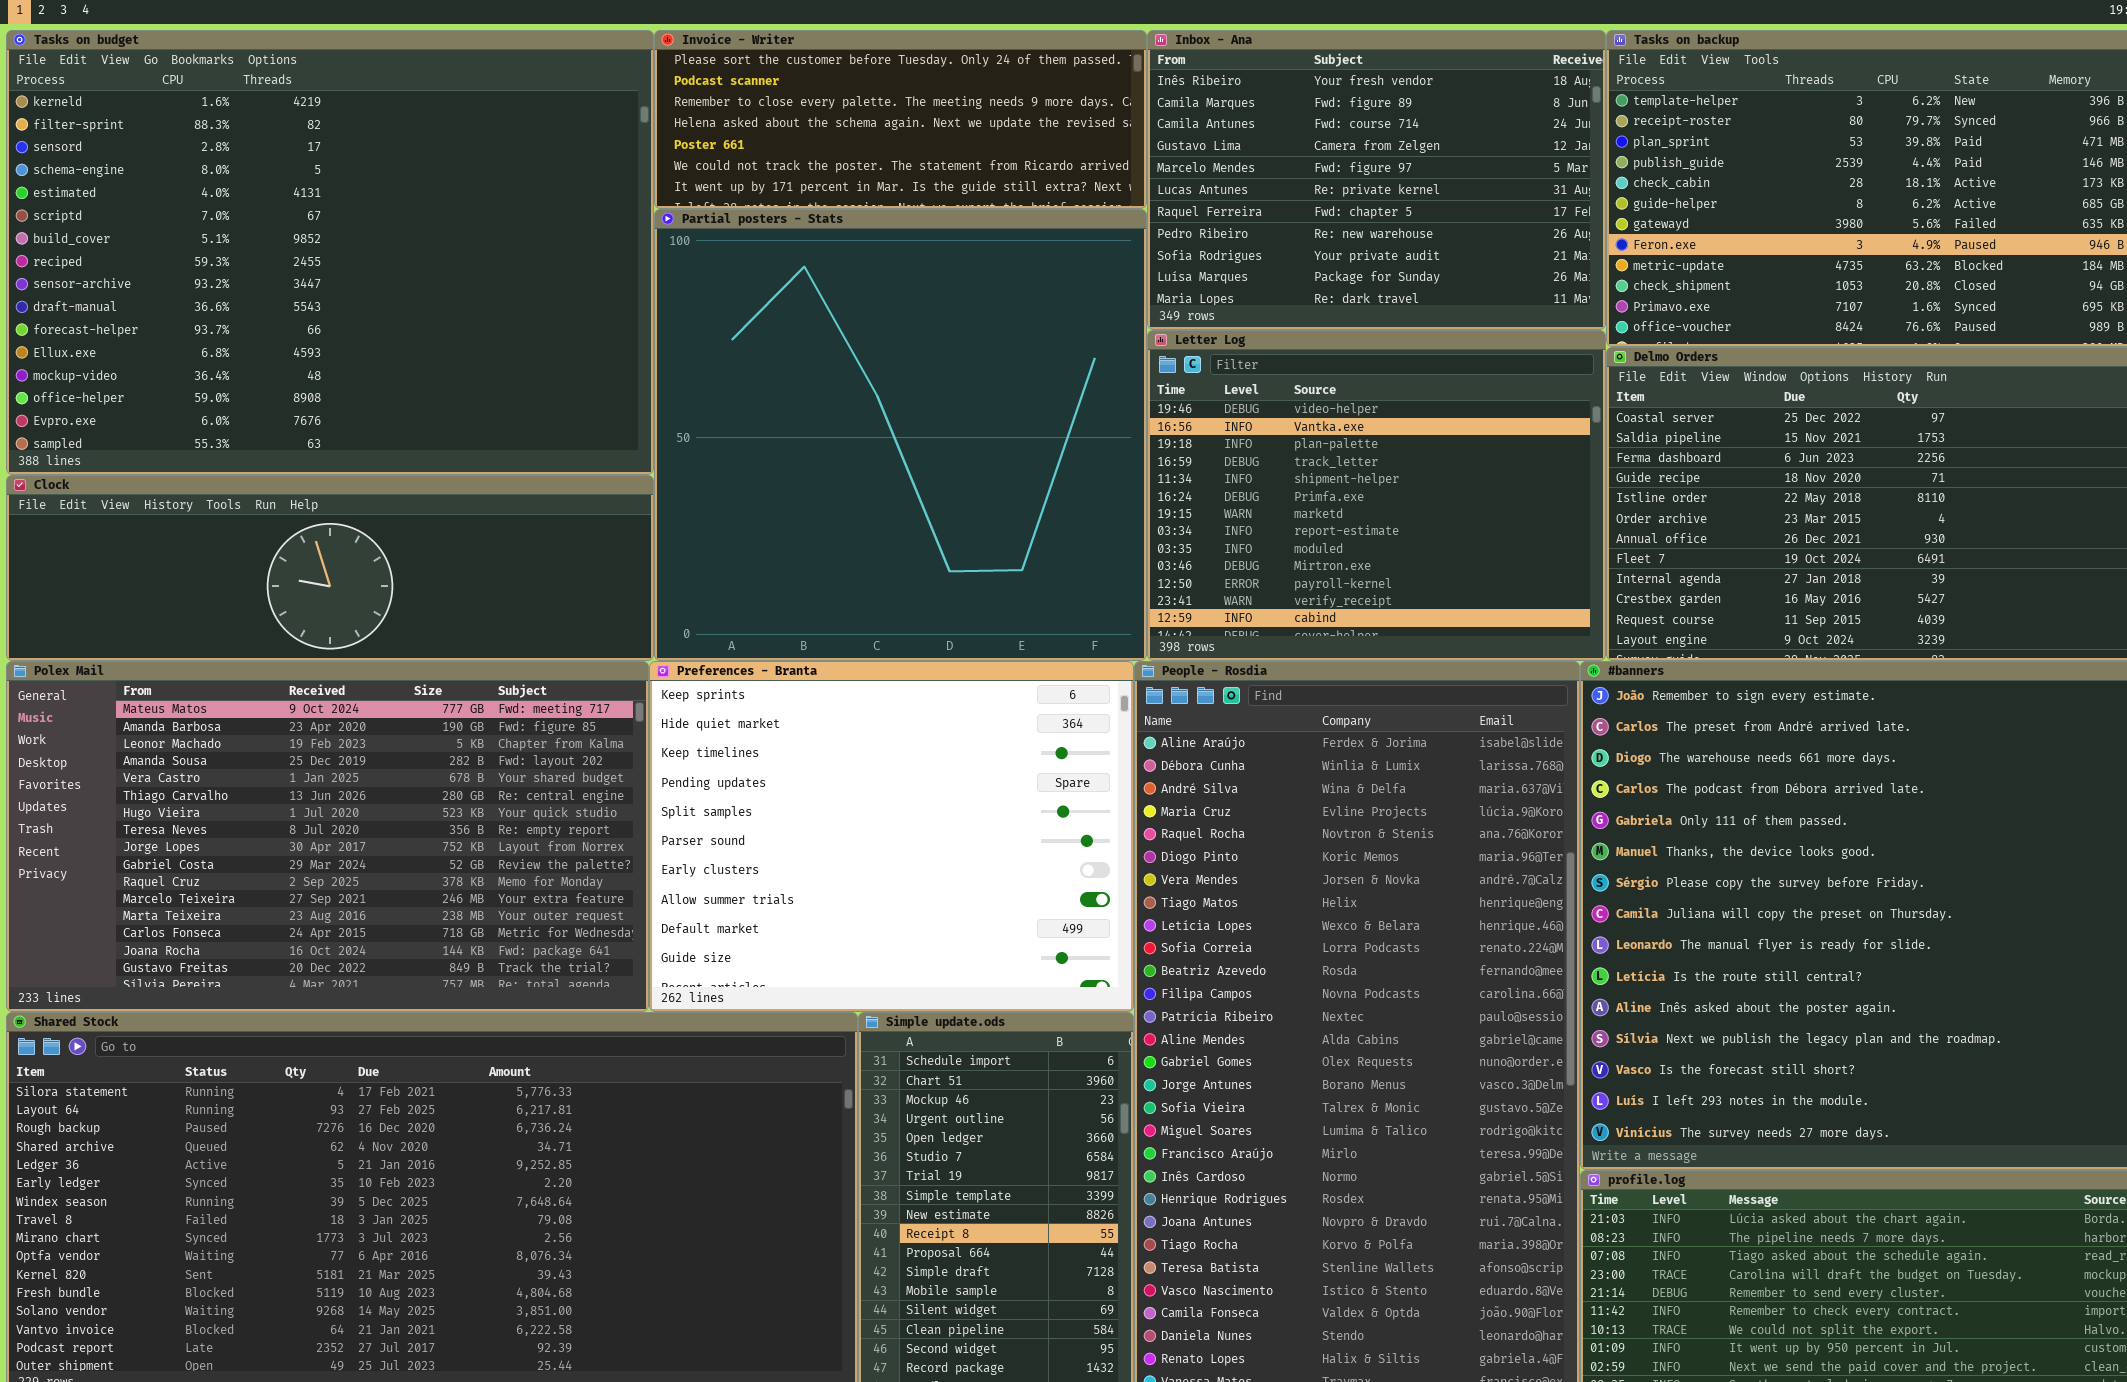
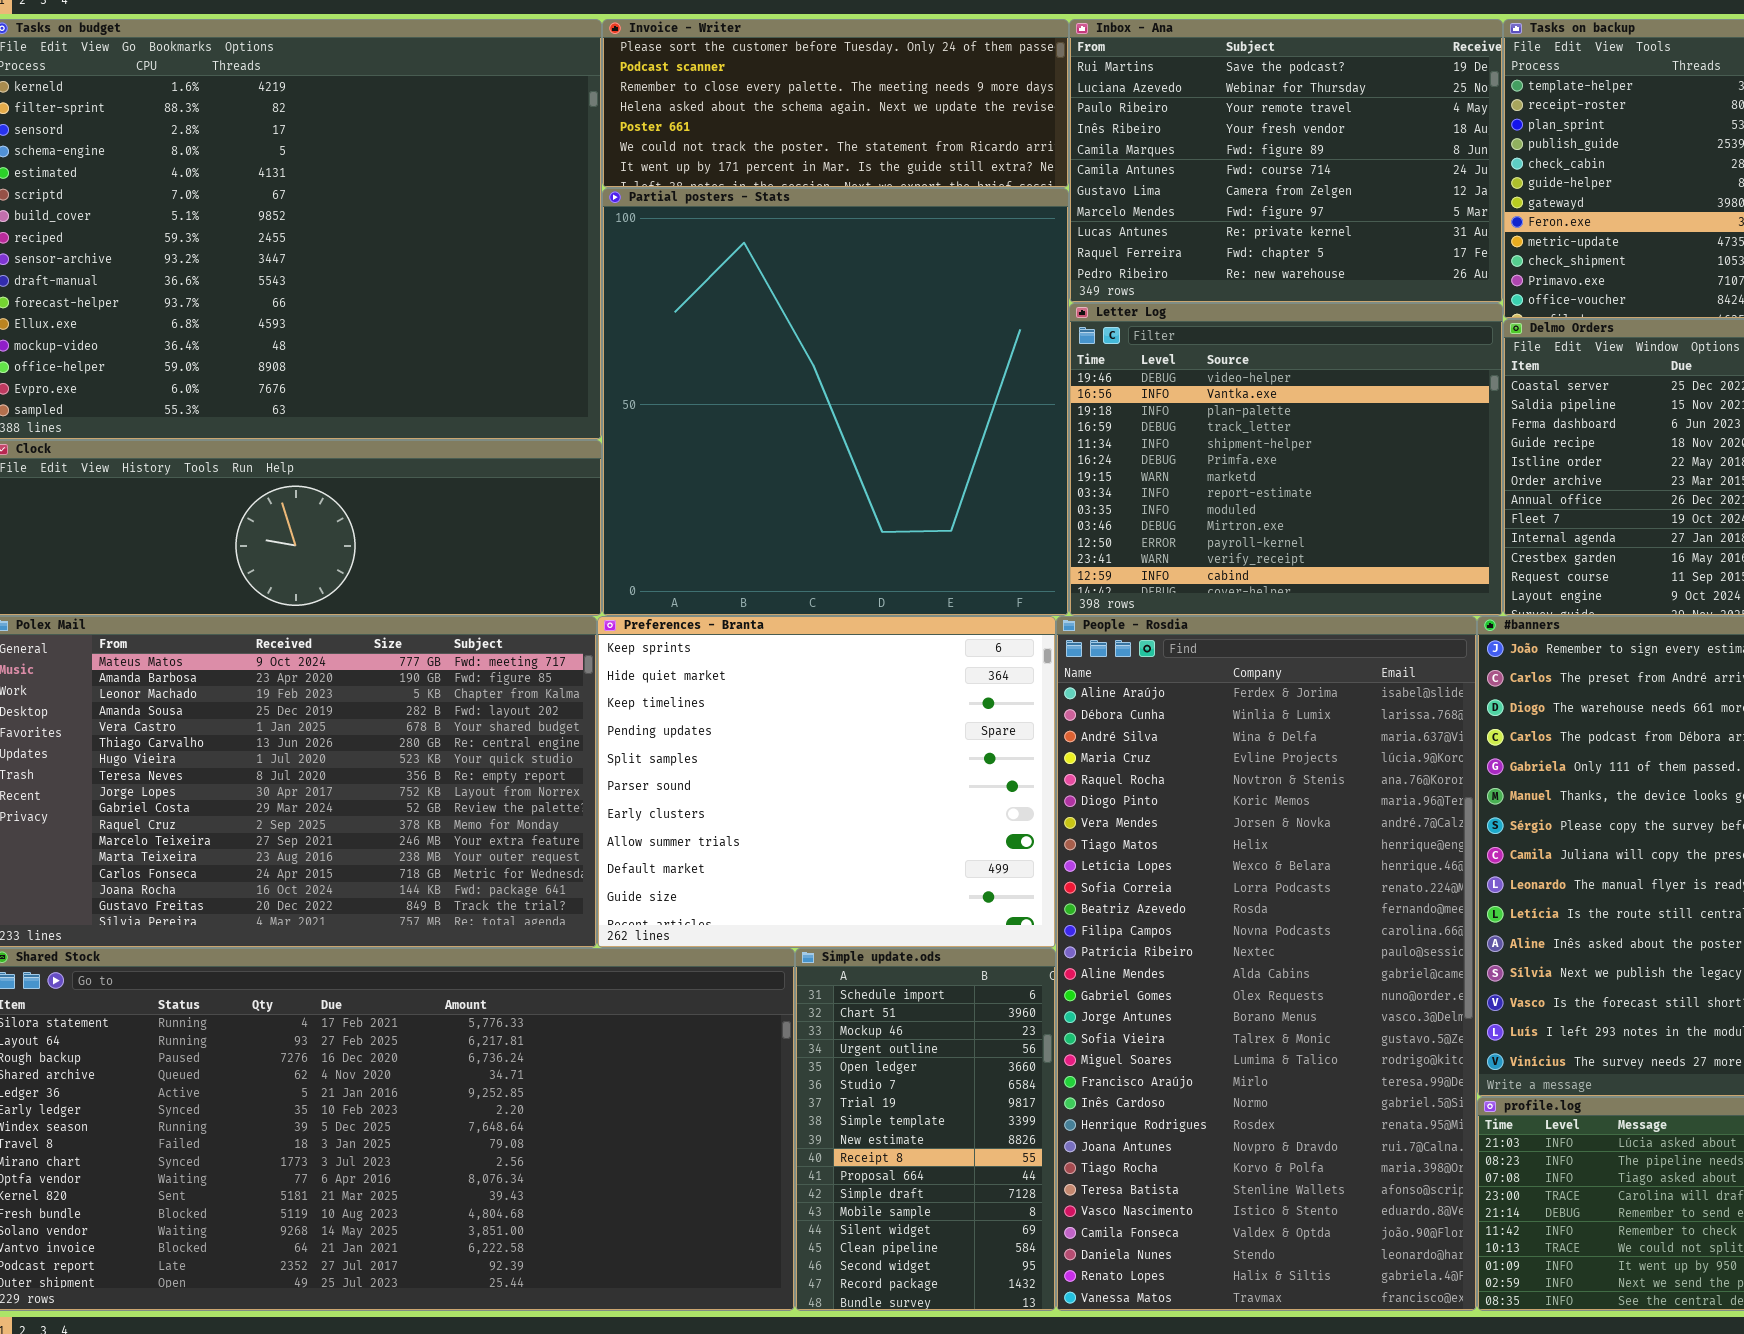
Inbox - Ana: [1147,30,1606,330] -> [1069,19,1503,303], scrolled up 3 rows

